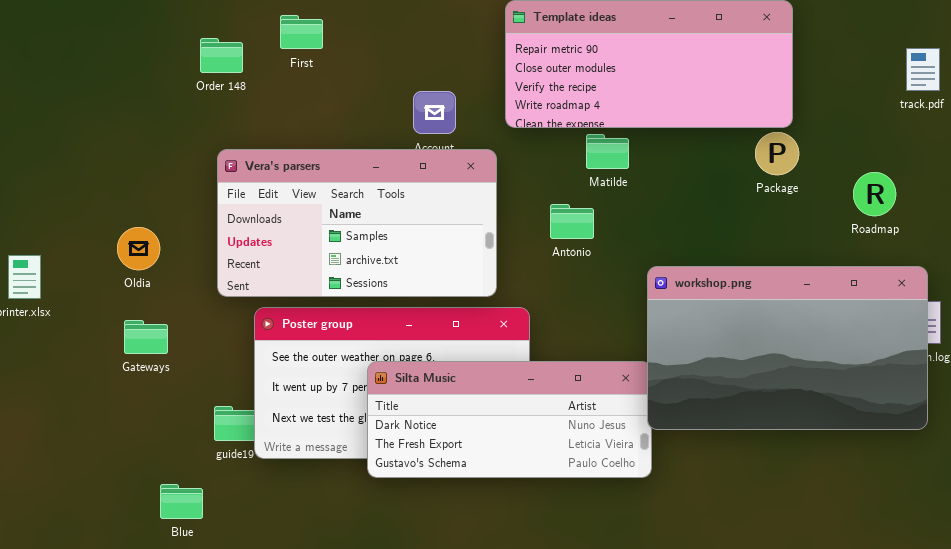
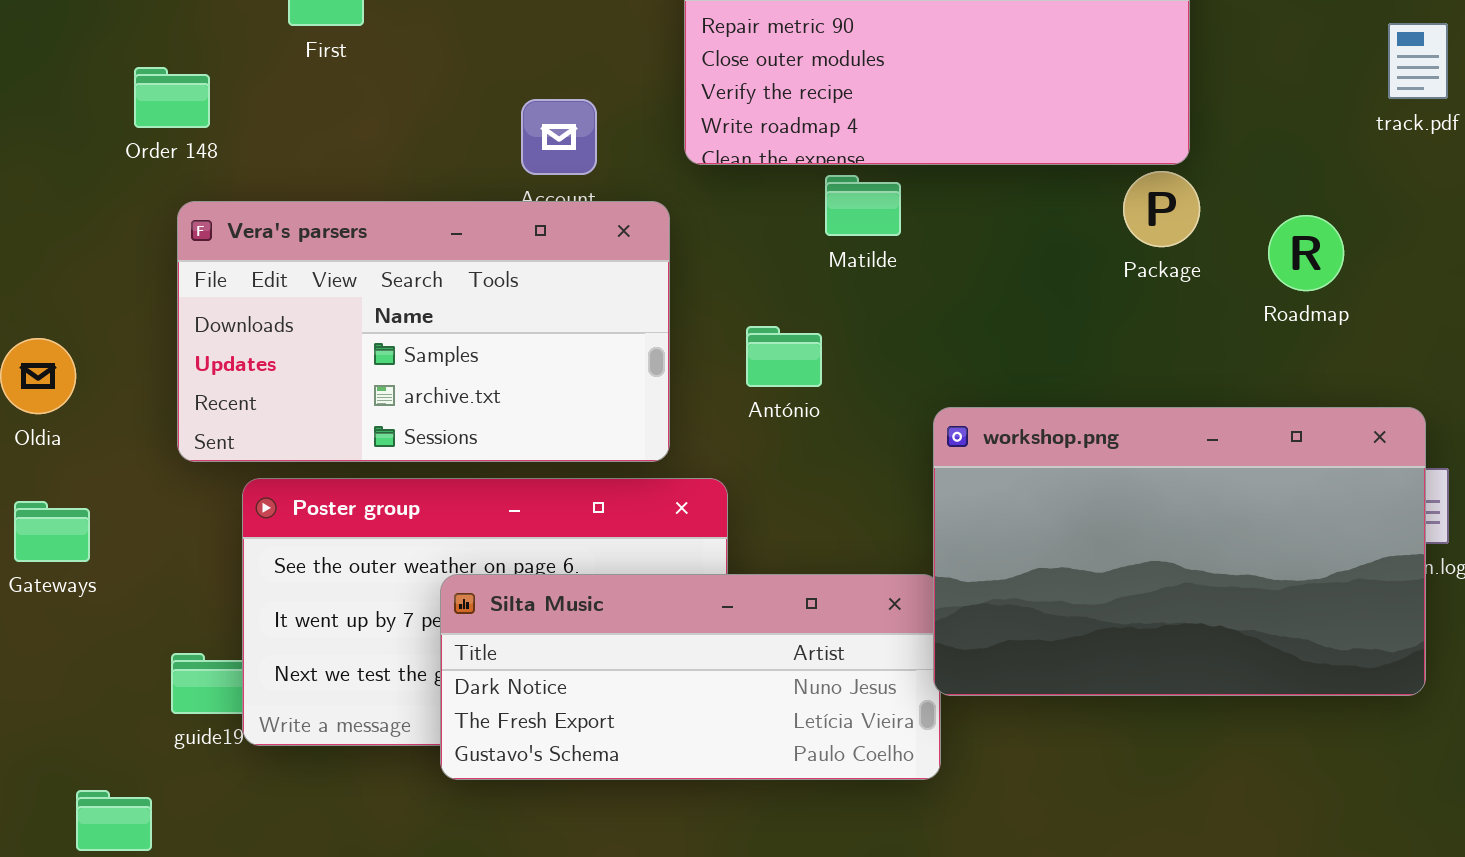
Order 148: [200,38,243,73] -> [134,67,210,128], moved
Roadmap: [853,172,896,216] -> [1268,215,1344,291], moved
António: [550,204,594,239] -> [746,326,822,387], moved

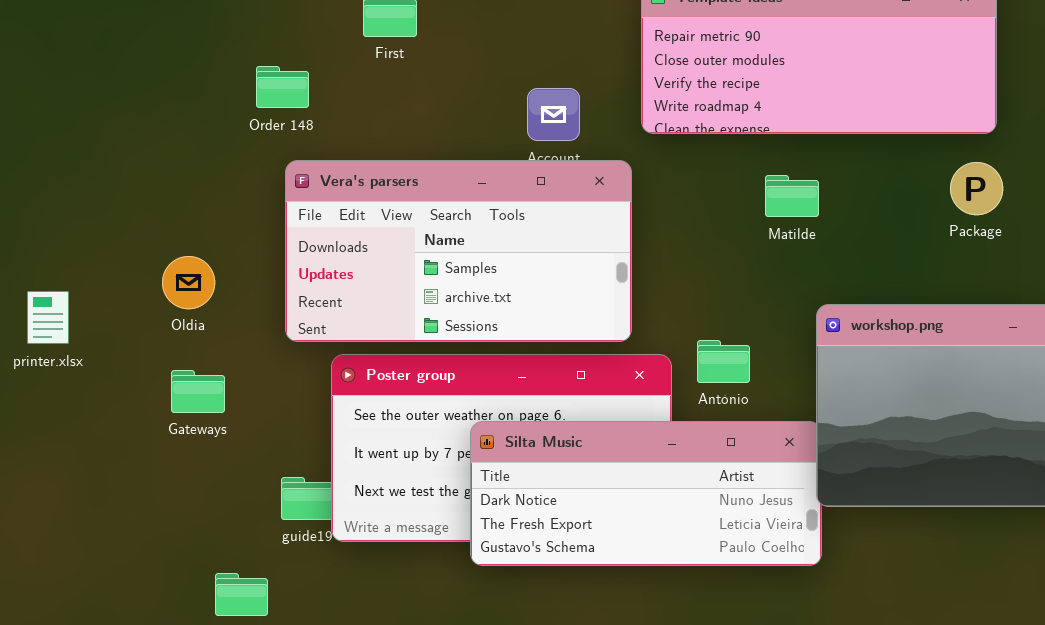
Package: [1123,171,1200,247] -> [950,162,1003,215], moved
Matilde: [825,175,901,236] -> [765,175,819,217], moved
António: [746,326,822,387] -> [697,340,750,383], moved

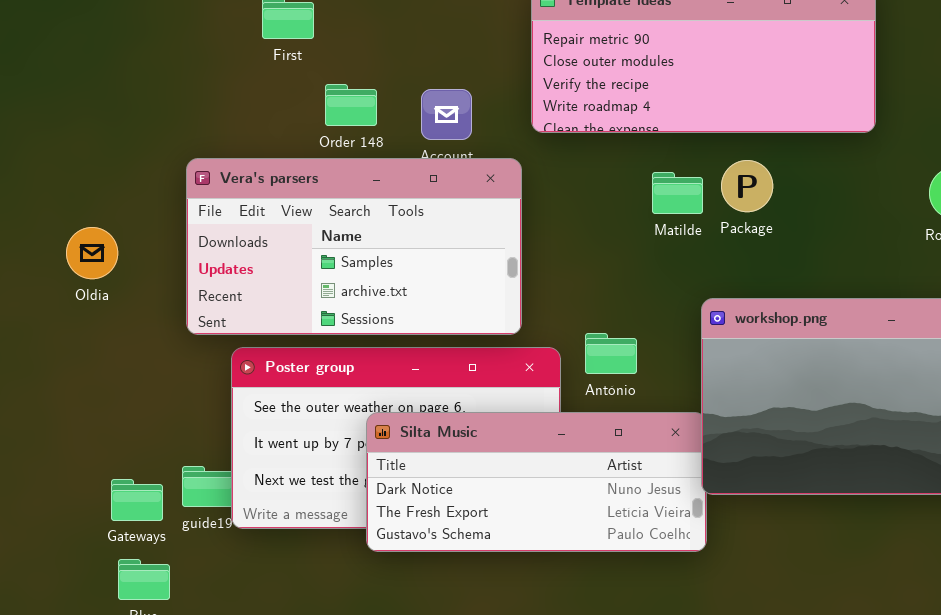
Order 148: [256,66,309,108] -> [325,84,377,126], moved
Package: [950,162,1003,215] -> [721,160,773,212], moved
Oldia: [162,256,215,309] -> [66,227,118,279], moved
Gateways: [171,370,225,413] -> [111,479,163,521], moved

